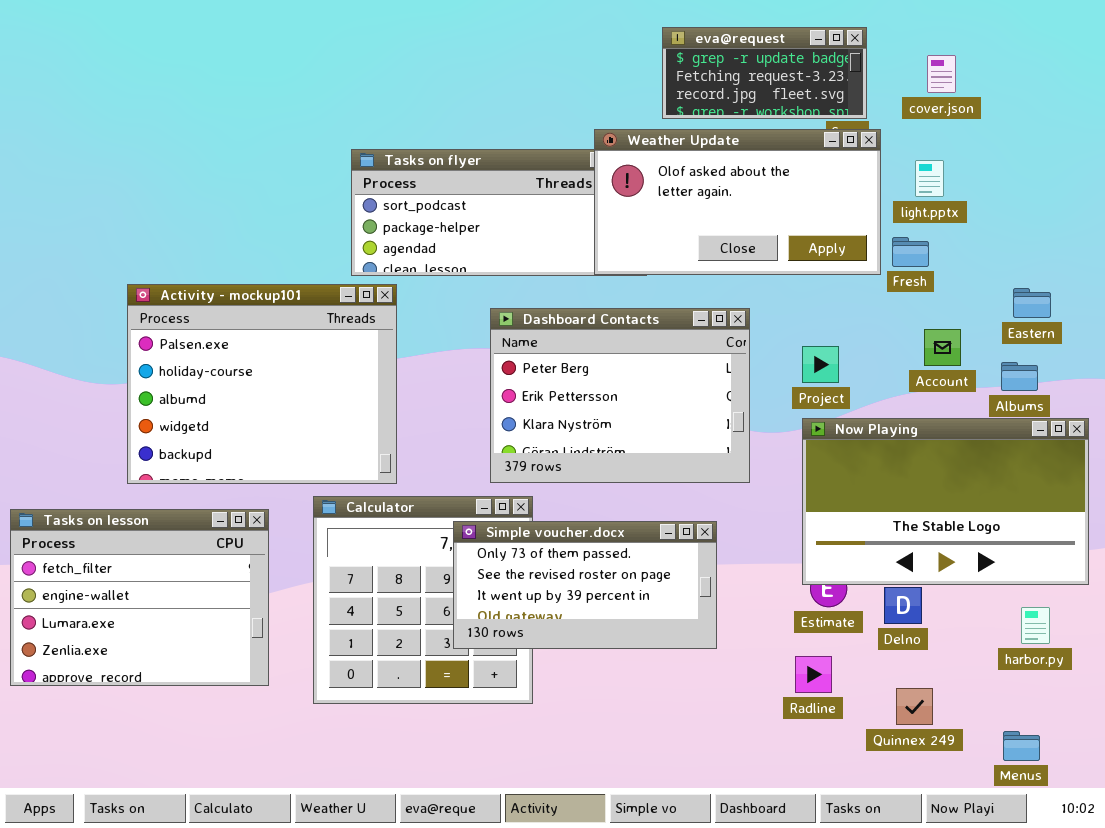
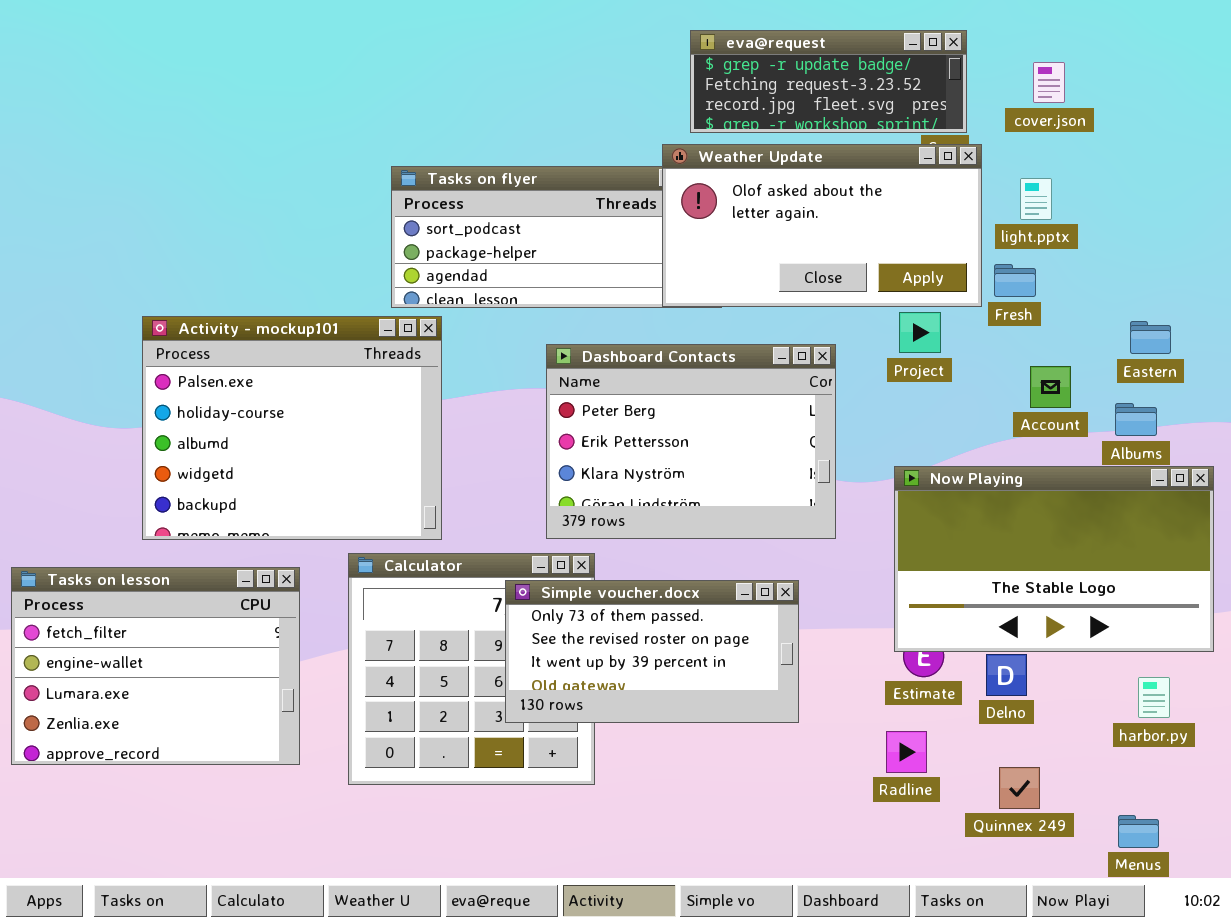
eva@request: [662,27,867,119] -> [690,30,967,133], resized
Project: [802,346,839,383] -> [899,312,941,353], moved

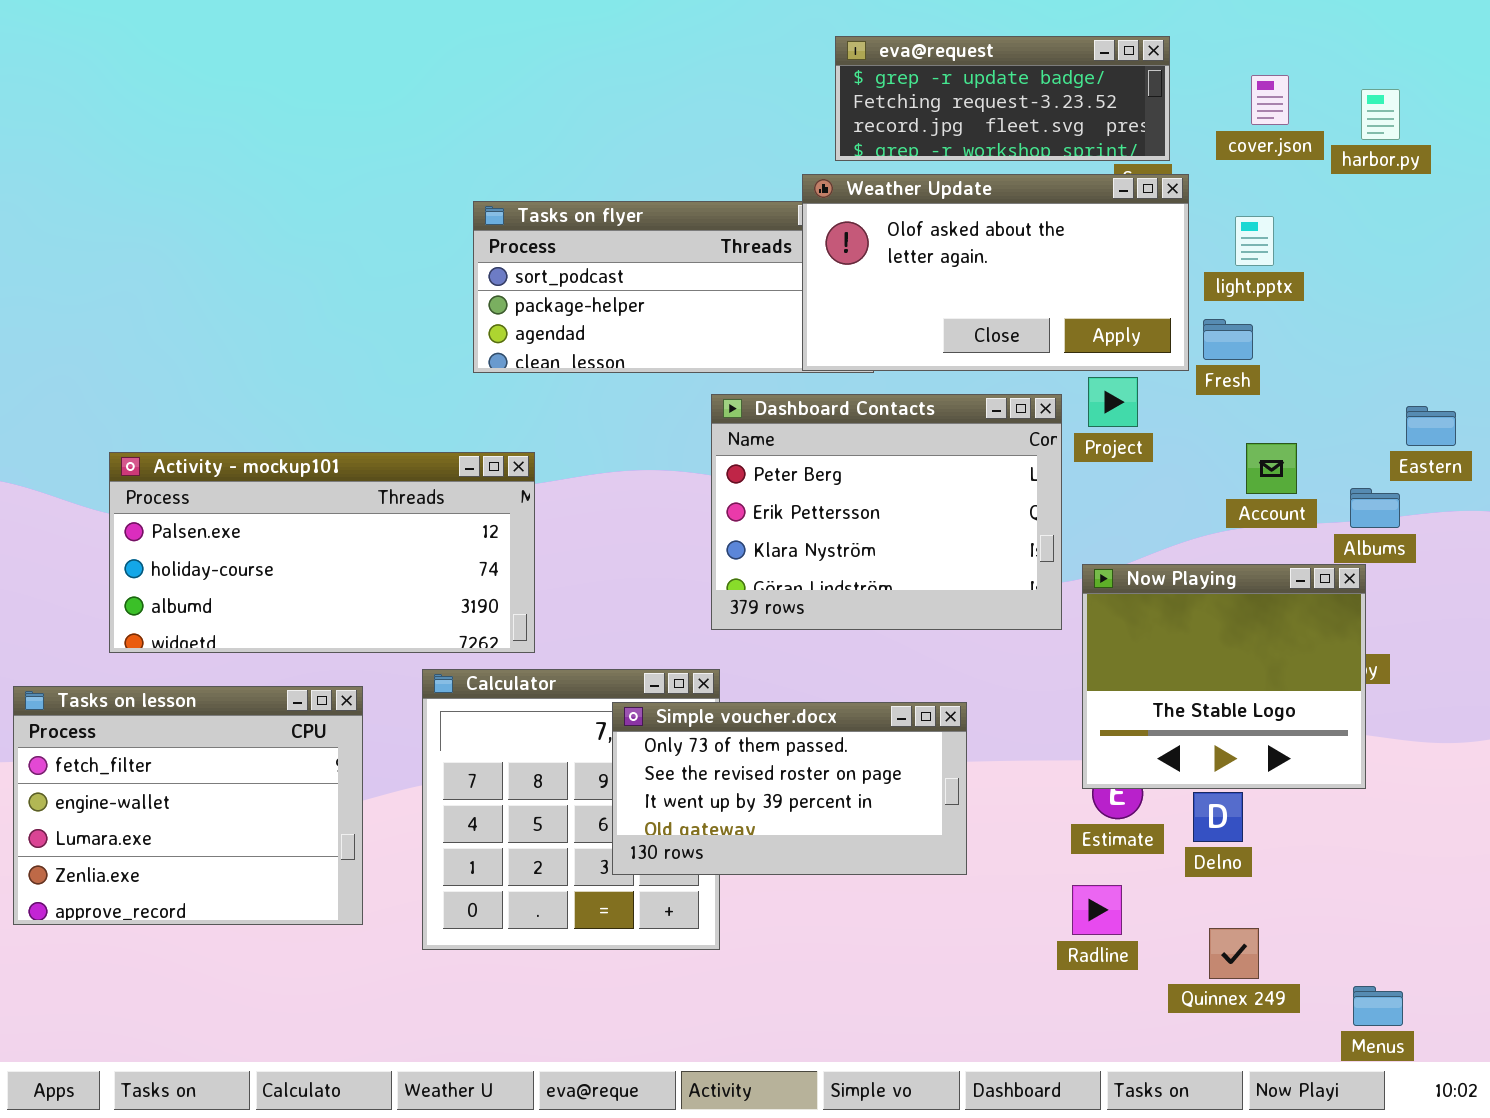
Activity - mockup101: [142,316,442,540] -> [109,452,535,653], resized
Eastern: [1130,321,1171,354] -> [1406,406,1456,446], moved
Dashboard Contacts: [546,344,836,539] -> [711,394,1062,630], moved
Now Playing: [894,466,1214,652] -> [1082,564,1366,789], resized
harbor.py: [1138,677,1170,718] -> [1361,89,1400,140], moved

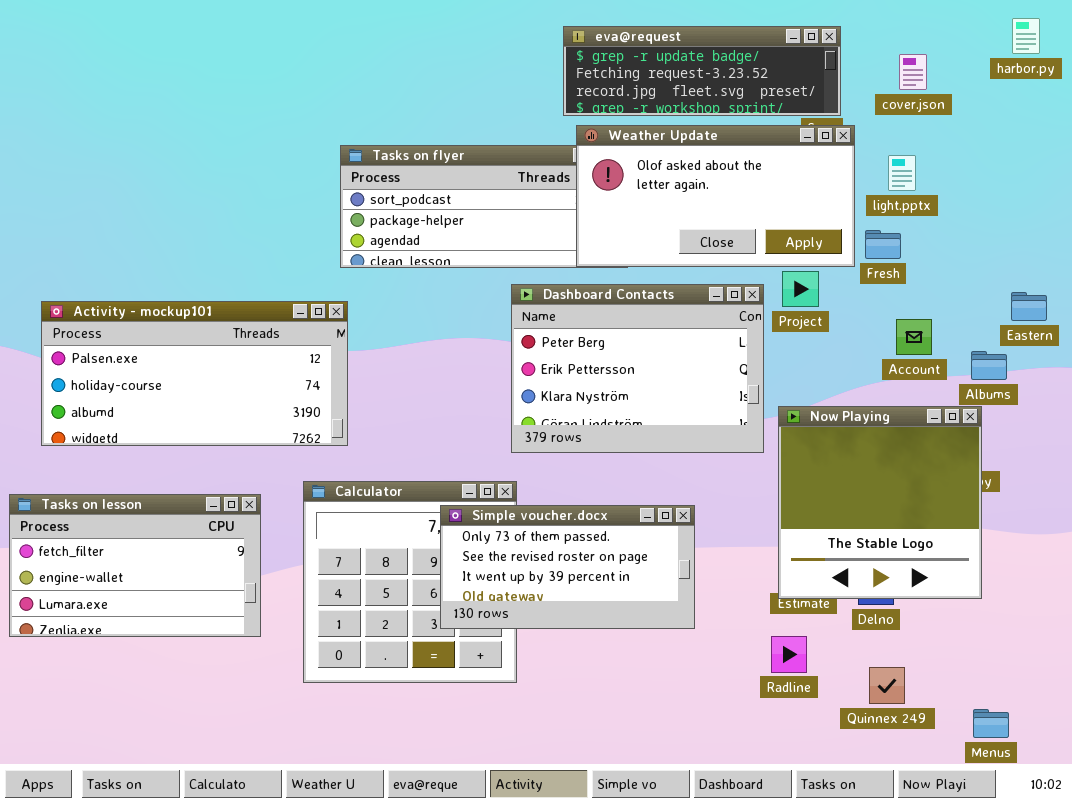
eva@request: [835,36,1170,161] -> [563,26,841,116], resized
harbor.py: [1361,89,1400,140] -> [1012,18,1040,54], moved
Activity - mockup101: [109,452,535,653] -> [41,301,348,446], moved
Now Playing: [1082,564,1366,789] -> [778,406,982,599], resized
Tasks on lesson: [13,686,363,925] -> [9,494,261,637], resized

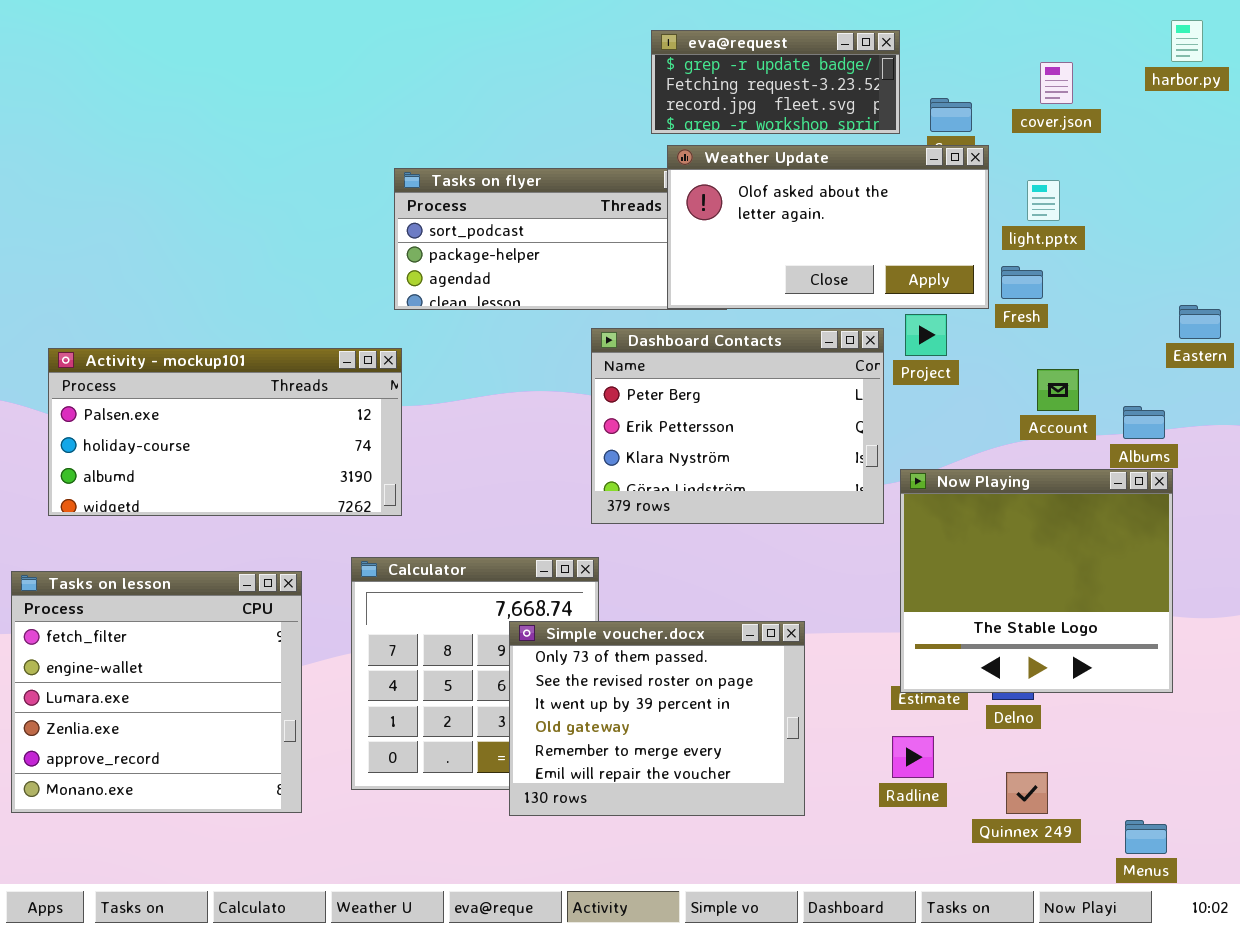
eva@request: [563,26,841,116] -> [651,30,900,134], resized
Eastern: [1011,292,1047,321] -> [1179,305,1221,339], moved
Now Playing: [778,406,982,599] -> [900,469,1173,693], resized
Tasks on lesson: [9,494,261,637] -> [11,571,302,813], resized
Simple voucher.docx: [440,505,695,629] -> [509,621,805,816], moved, resized

